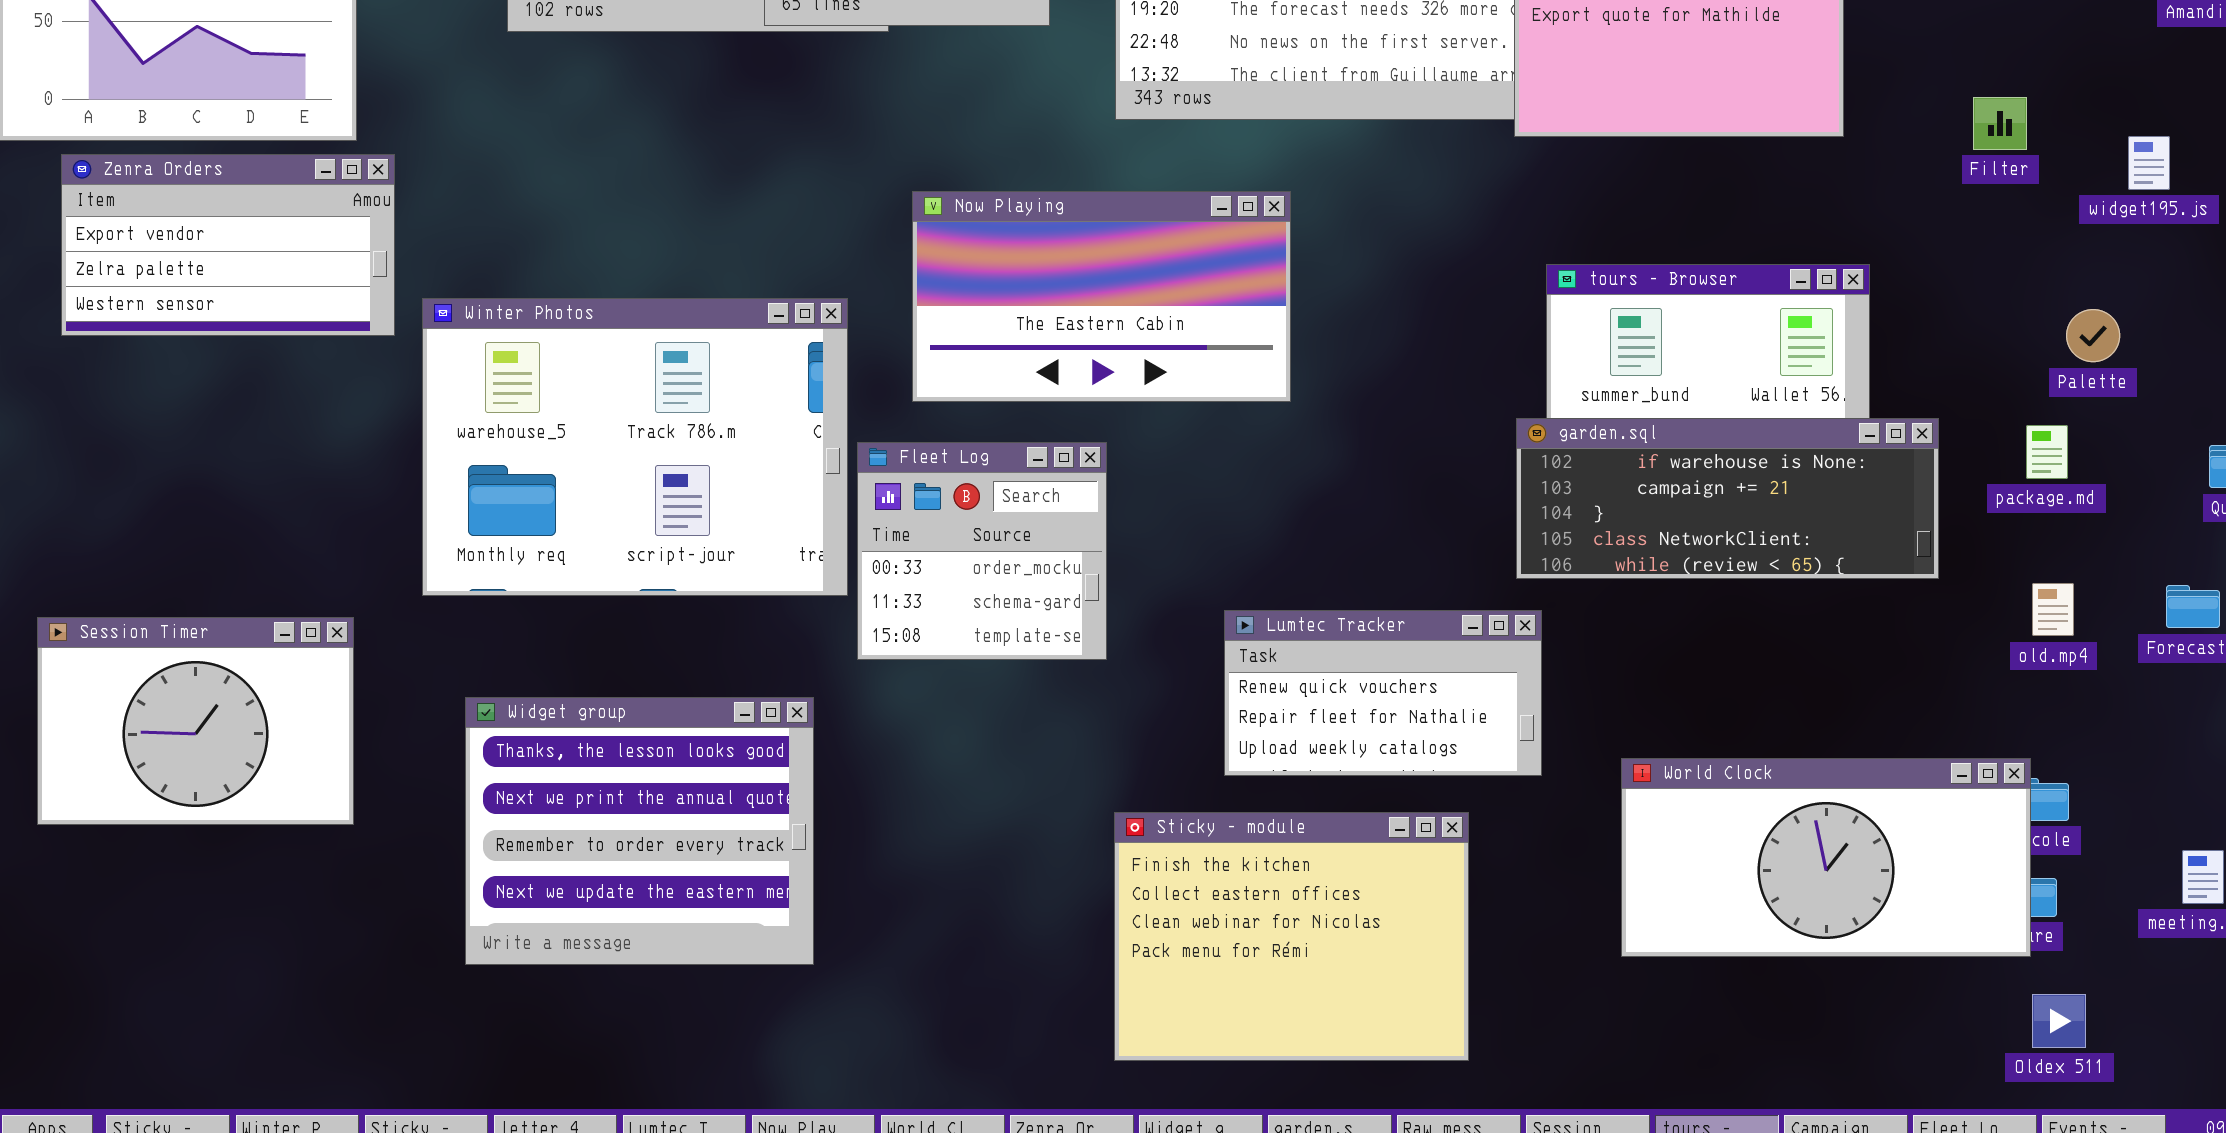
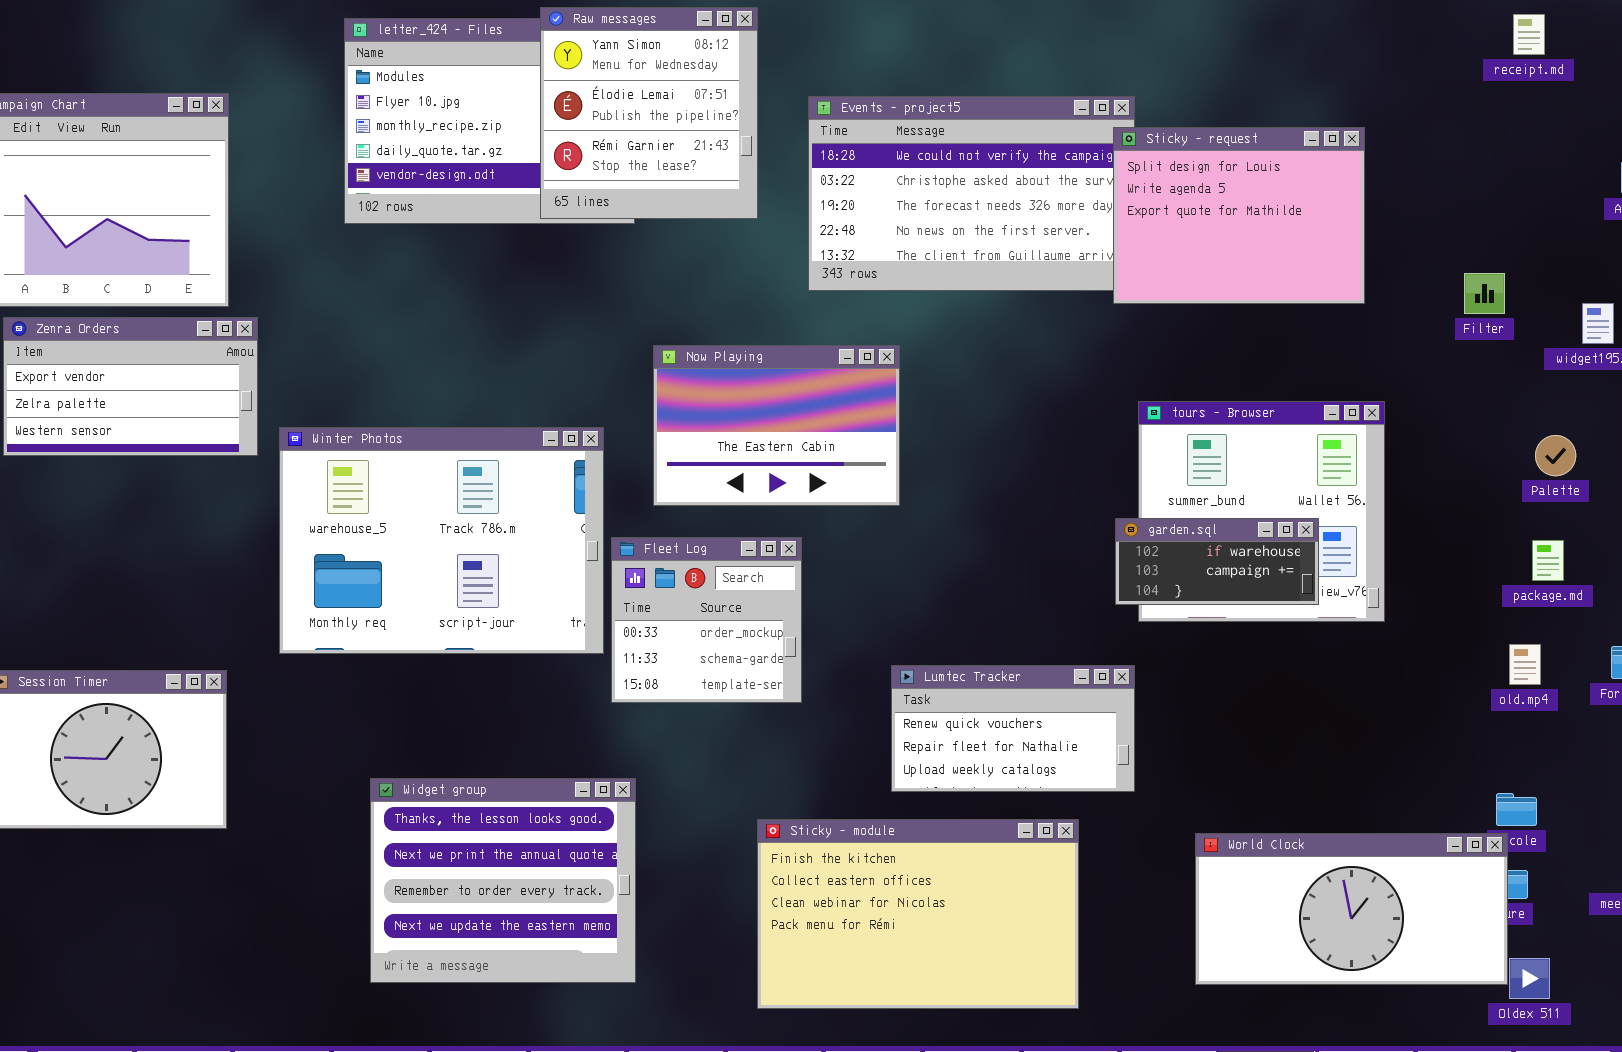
Now Playing: [912,191,1291,402] -> [653,345,900,506], resized
garden.sql: [1516,418,1939,579] -> [1115,518,1319,605], resized
package.md: [2026,425,2068,479] -> [1532,540,1564,581], moved
Widget group: [465,697,814,965] -> [370,778,636,983], moved
World Clock: [1621,758,2031,957] -> [1195,833,1508,985], moved
Sticky - module: [1114,812,1469,1061] -> [757,819,1079,1009], resized

